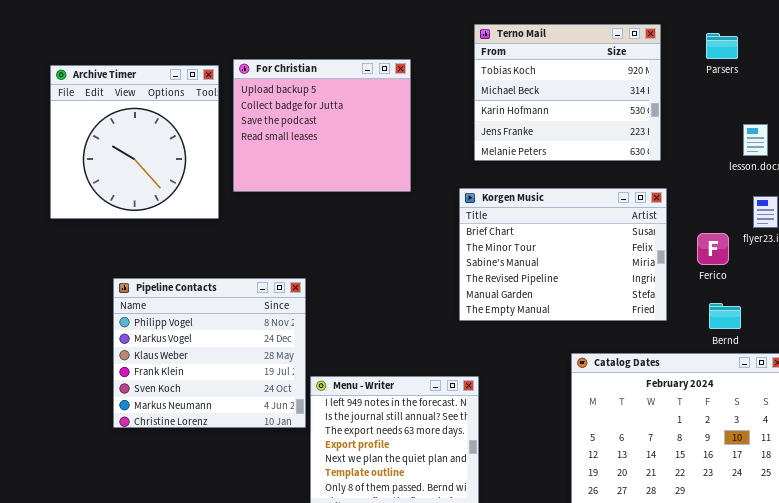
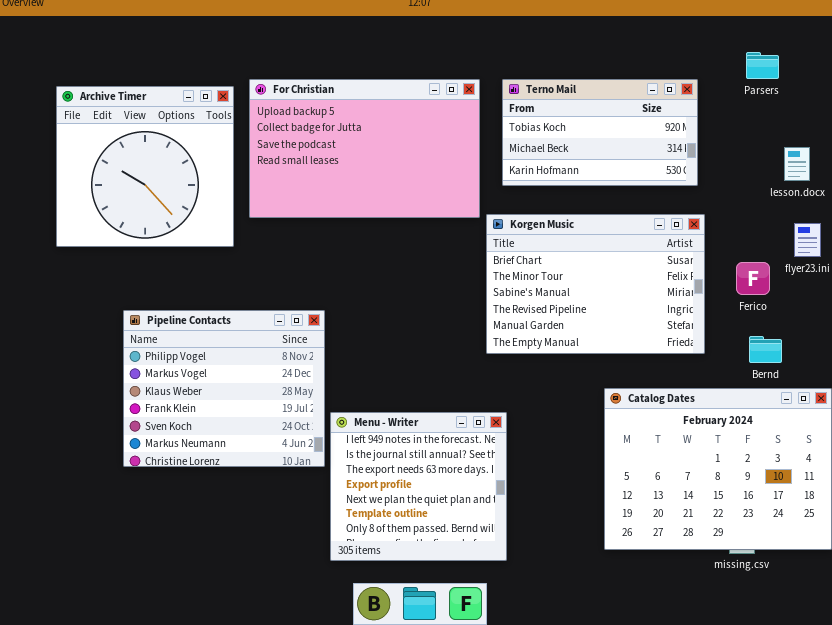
Terno Mail: [474,24,661,161] -> [502,79,698,186], resized
For Christian: [233,59,411,192] -> [249,79,480,218], resized

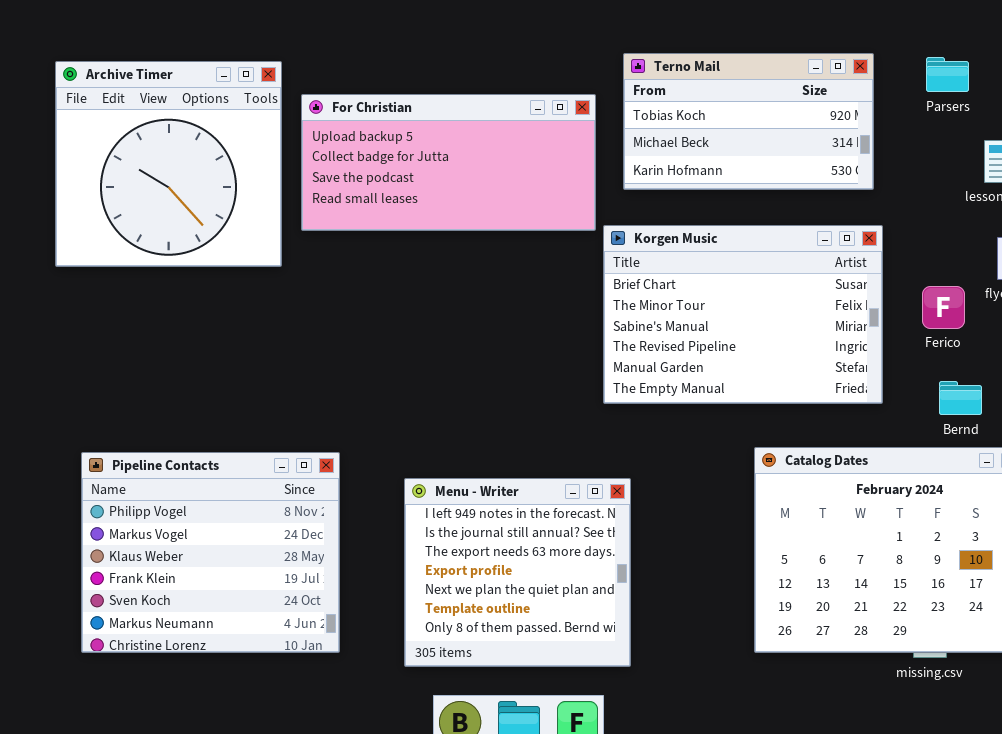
Parsers: [746,52,779,79] -> [926,57,969,92], moved
For Christian: [249,79,480,218] -> [301,94,596,231], resized
Pipeline Contacts: [123,310,325,467] -> [81,452,340,653], moved

